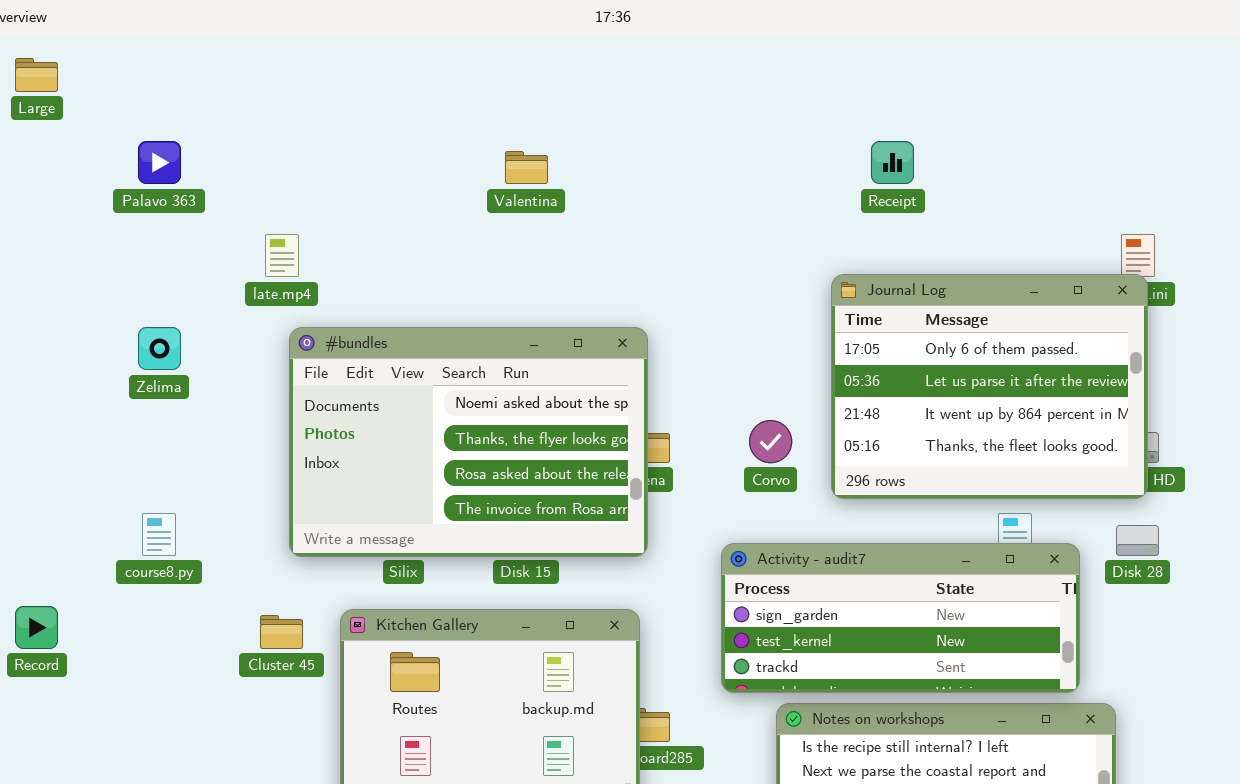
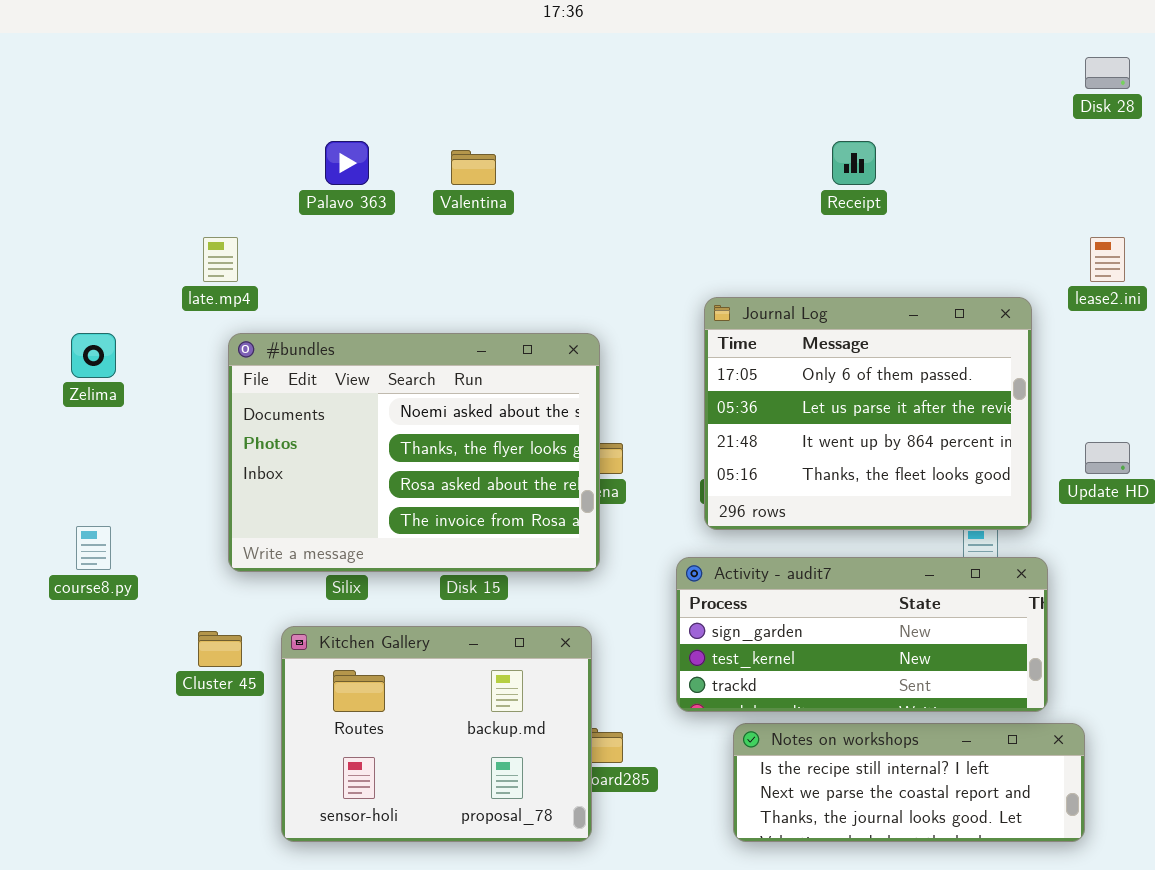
Palavo 363: [138,141,181,184] -> [325,141,369,185], moved
Journal Log: [831,274,1148,499] -> [704,297,1032,530], moved
Disk 28: [1116,525,1159,556] -> [1085,57,1130,89], moved

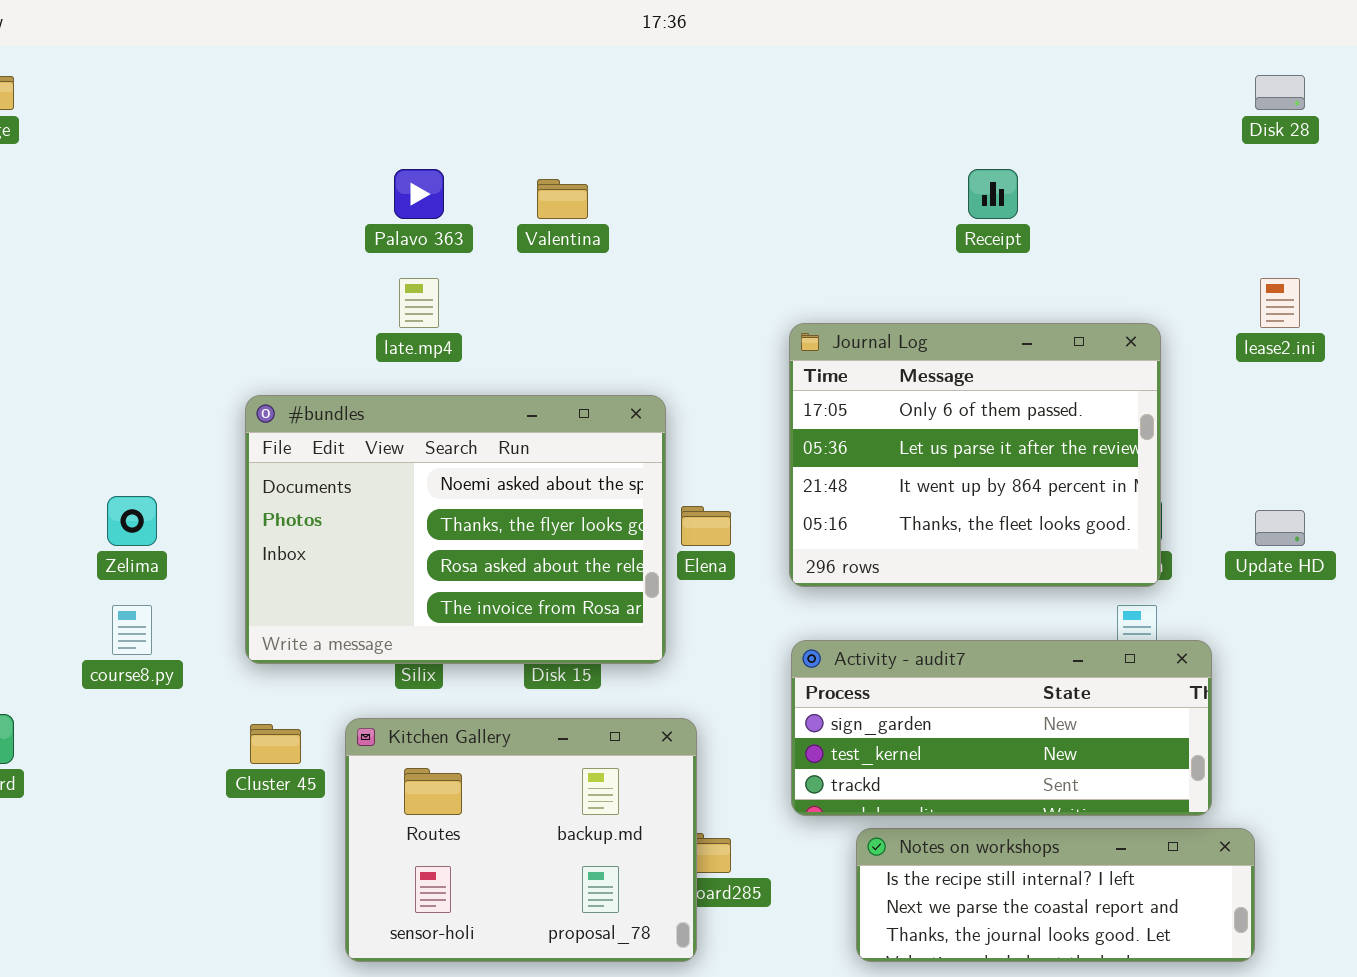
late.mp4: [203,237,238,282] -> [399,278,439,328], moved
Journal Log: [704,297,1032,530] -> [789,323,1161,587], moved
Zelima: [71,333,116,378] -> [107,496,157,546], moved
#bundles: [228,333,600,572] -> [245,395,666,664], moved

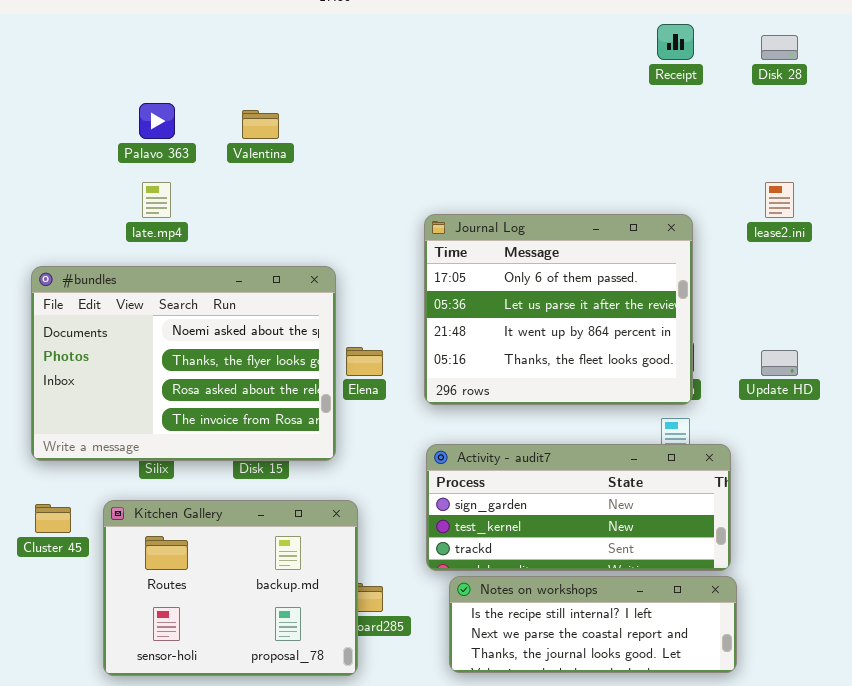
Receipt: [968,169,1018,219] -> [657,24,694,60], moved
Notes on workshops: [856,828,1255,962] -> [449,576,737,673], moved

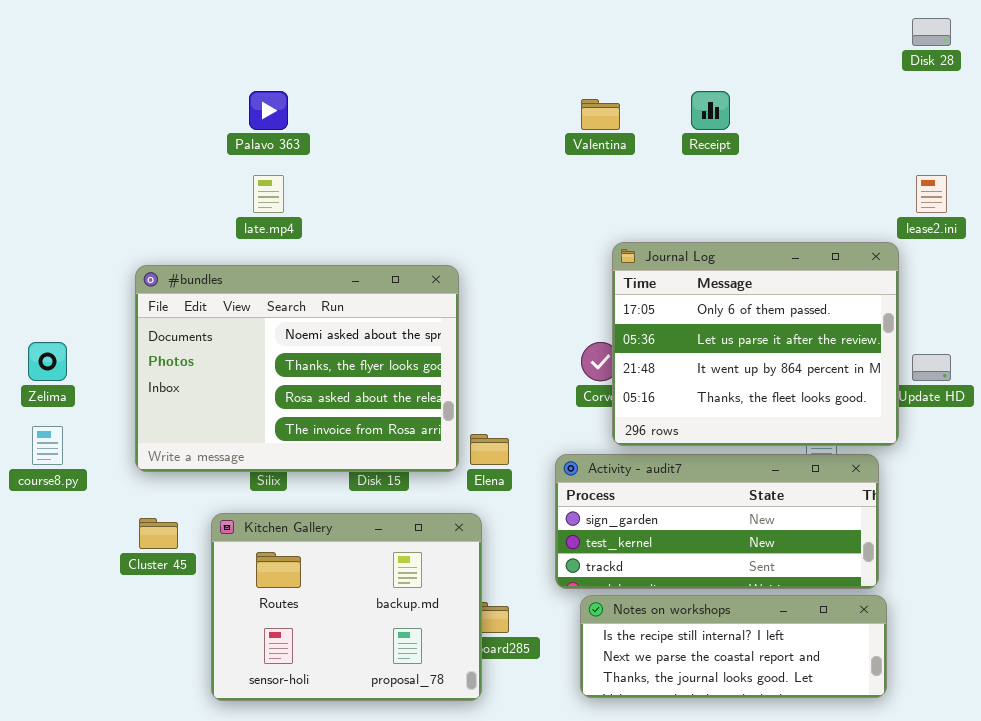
Receipt: [657,24,694,60] -> [691,91,730,130], moved
Valentina: [242,110,279,139] -> [581,99,620,130], moved
Journal Log: [424,214,693,405] -> [612,242,899,446], moved
Elena: [346,347,383,376] -> [470,434,509,465], moved

